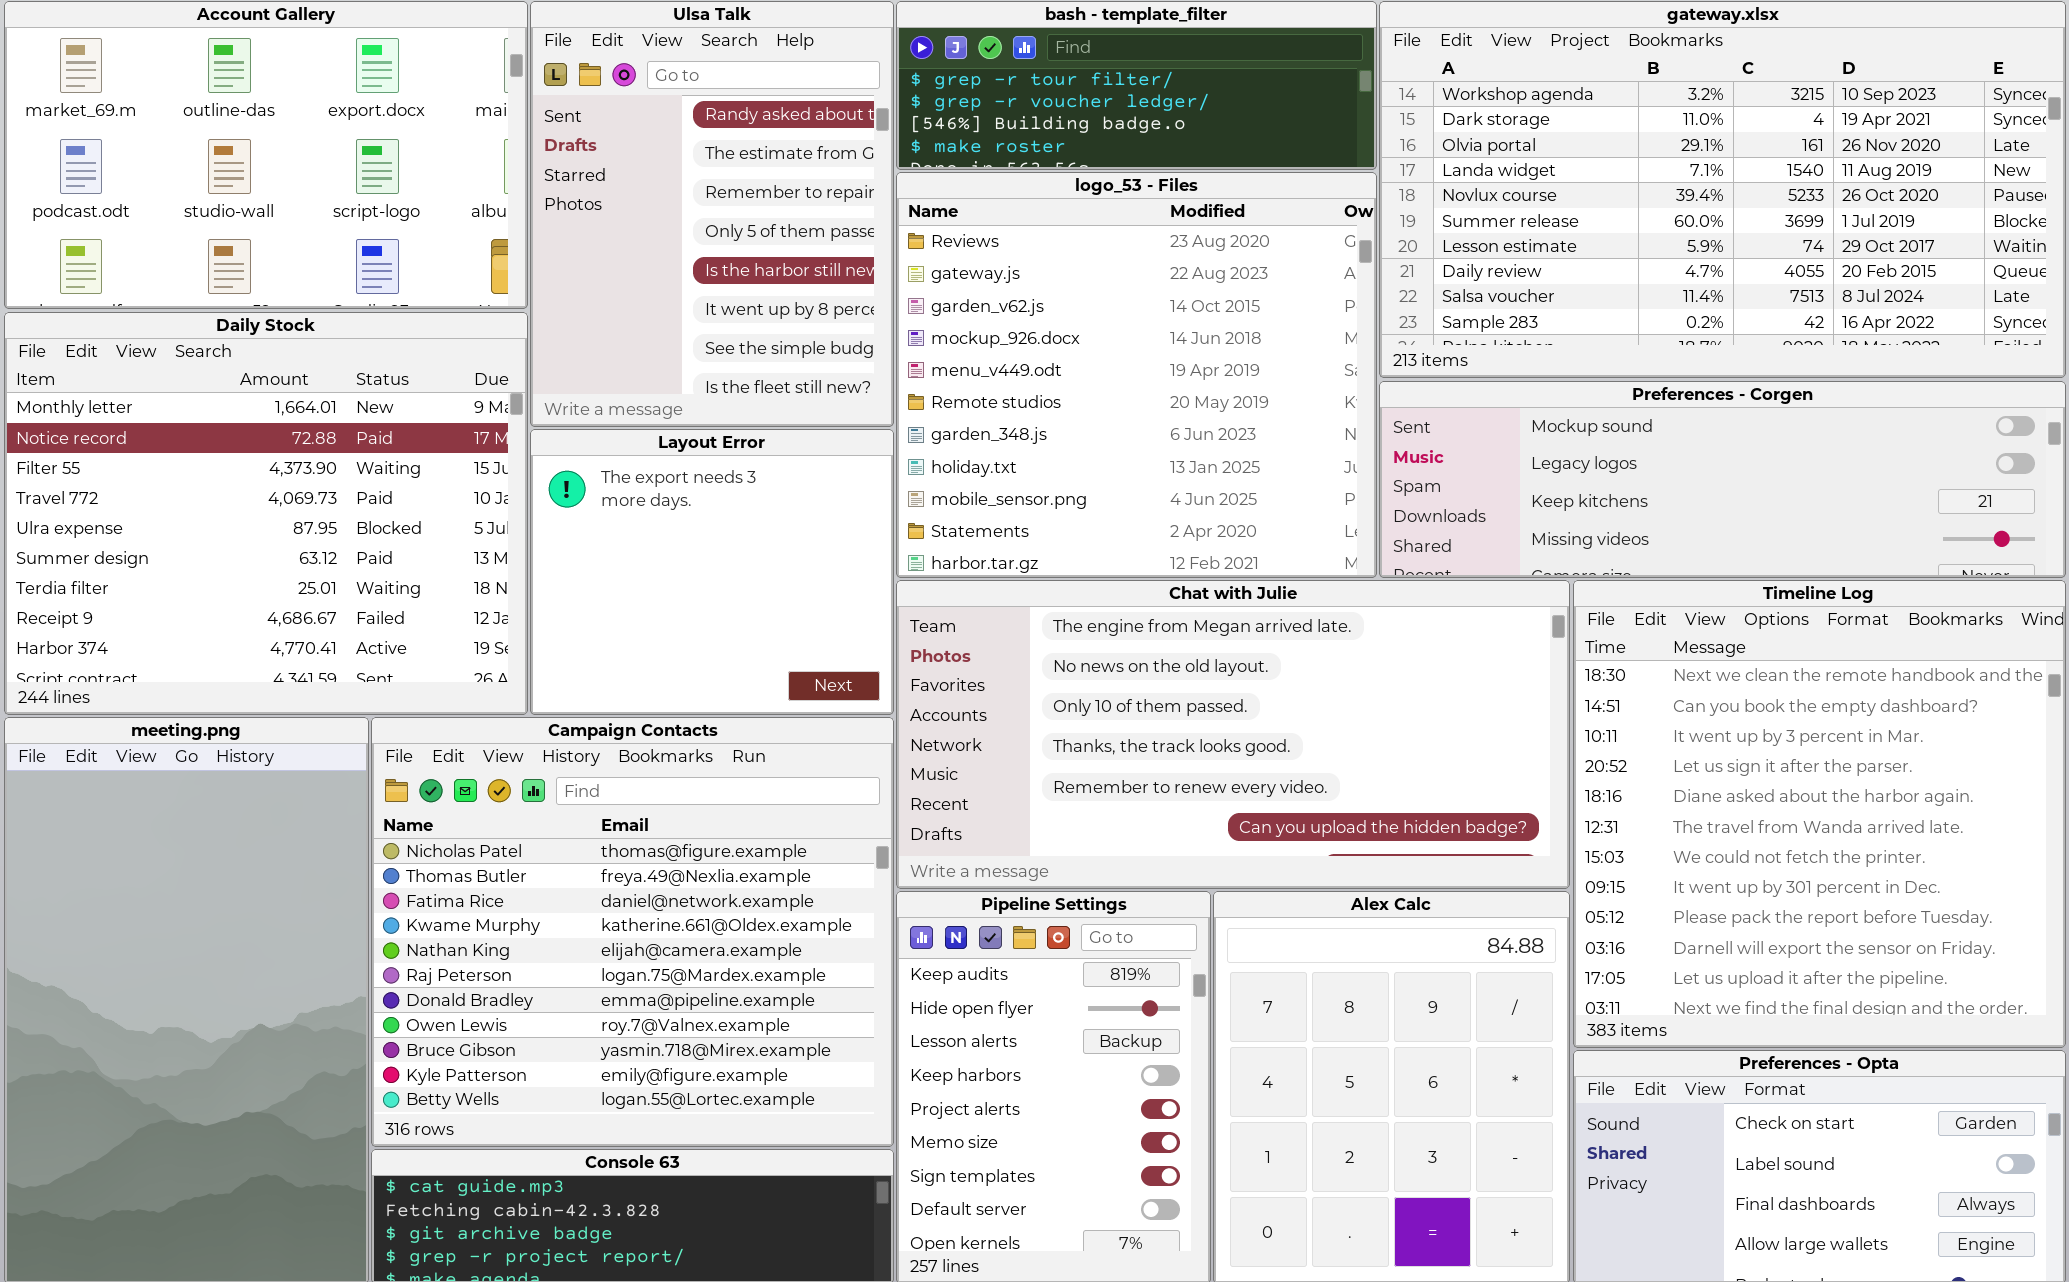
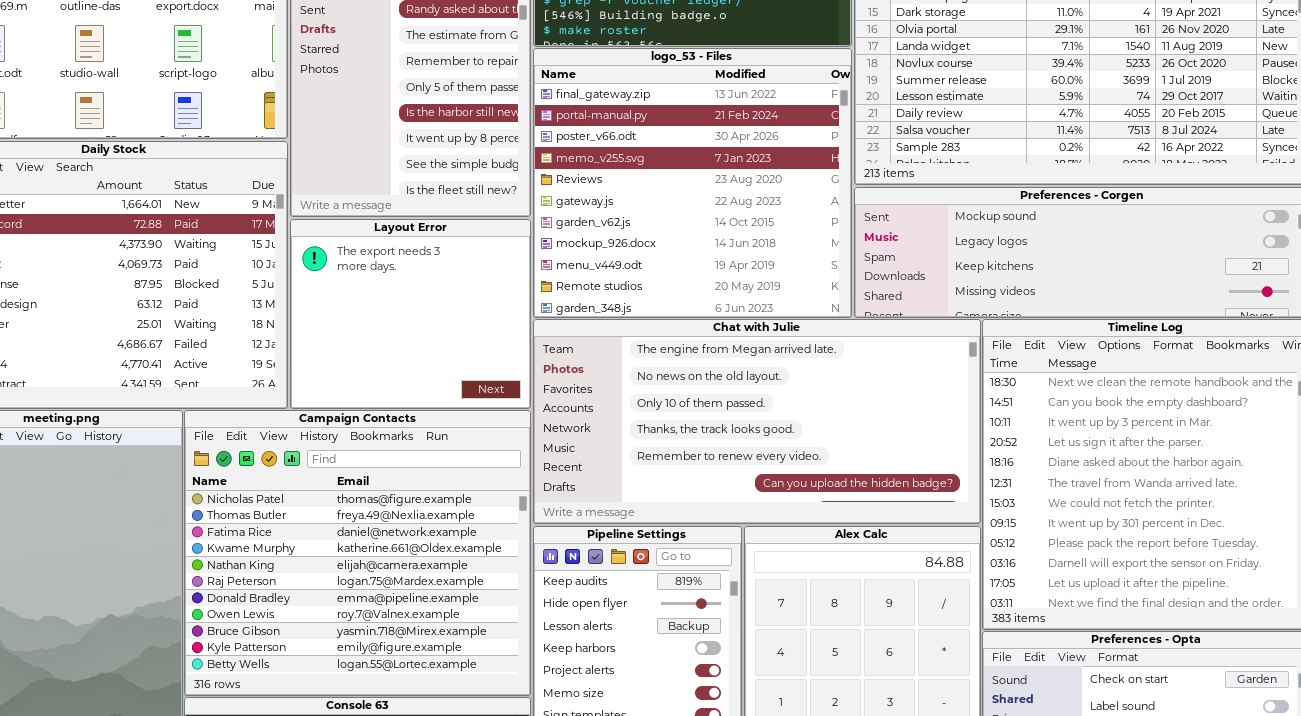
logo_53 - Files: [896,172,1377,578] -> [533,48,852,318], scrolled up 4 rows

